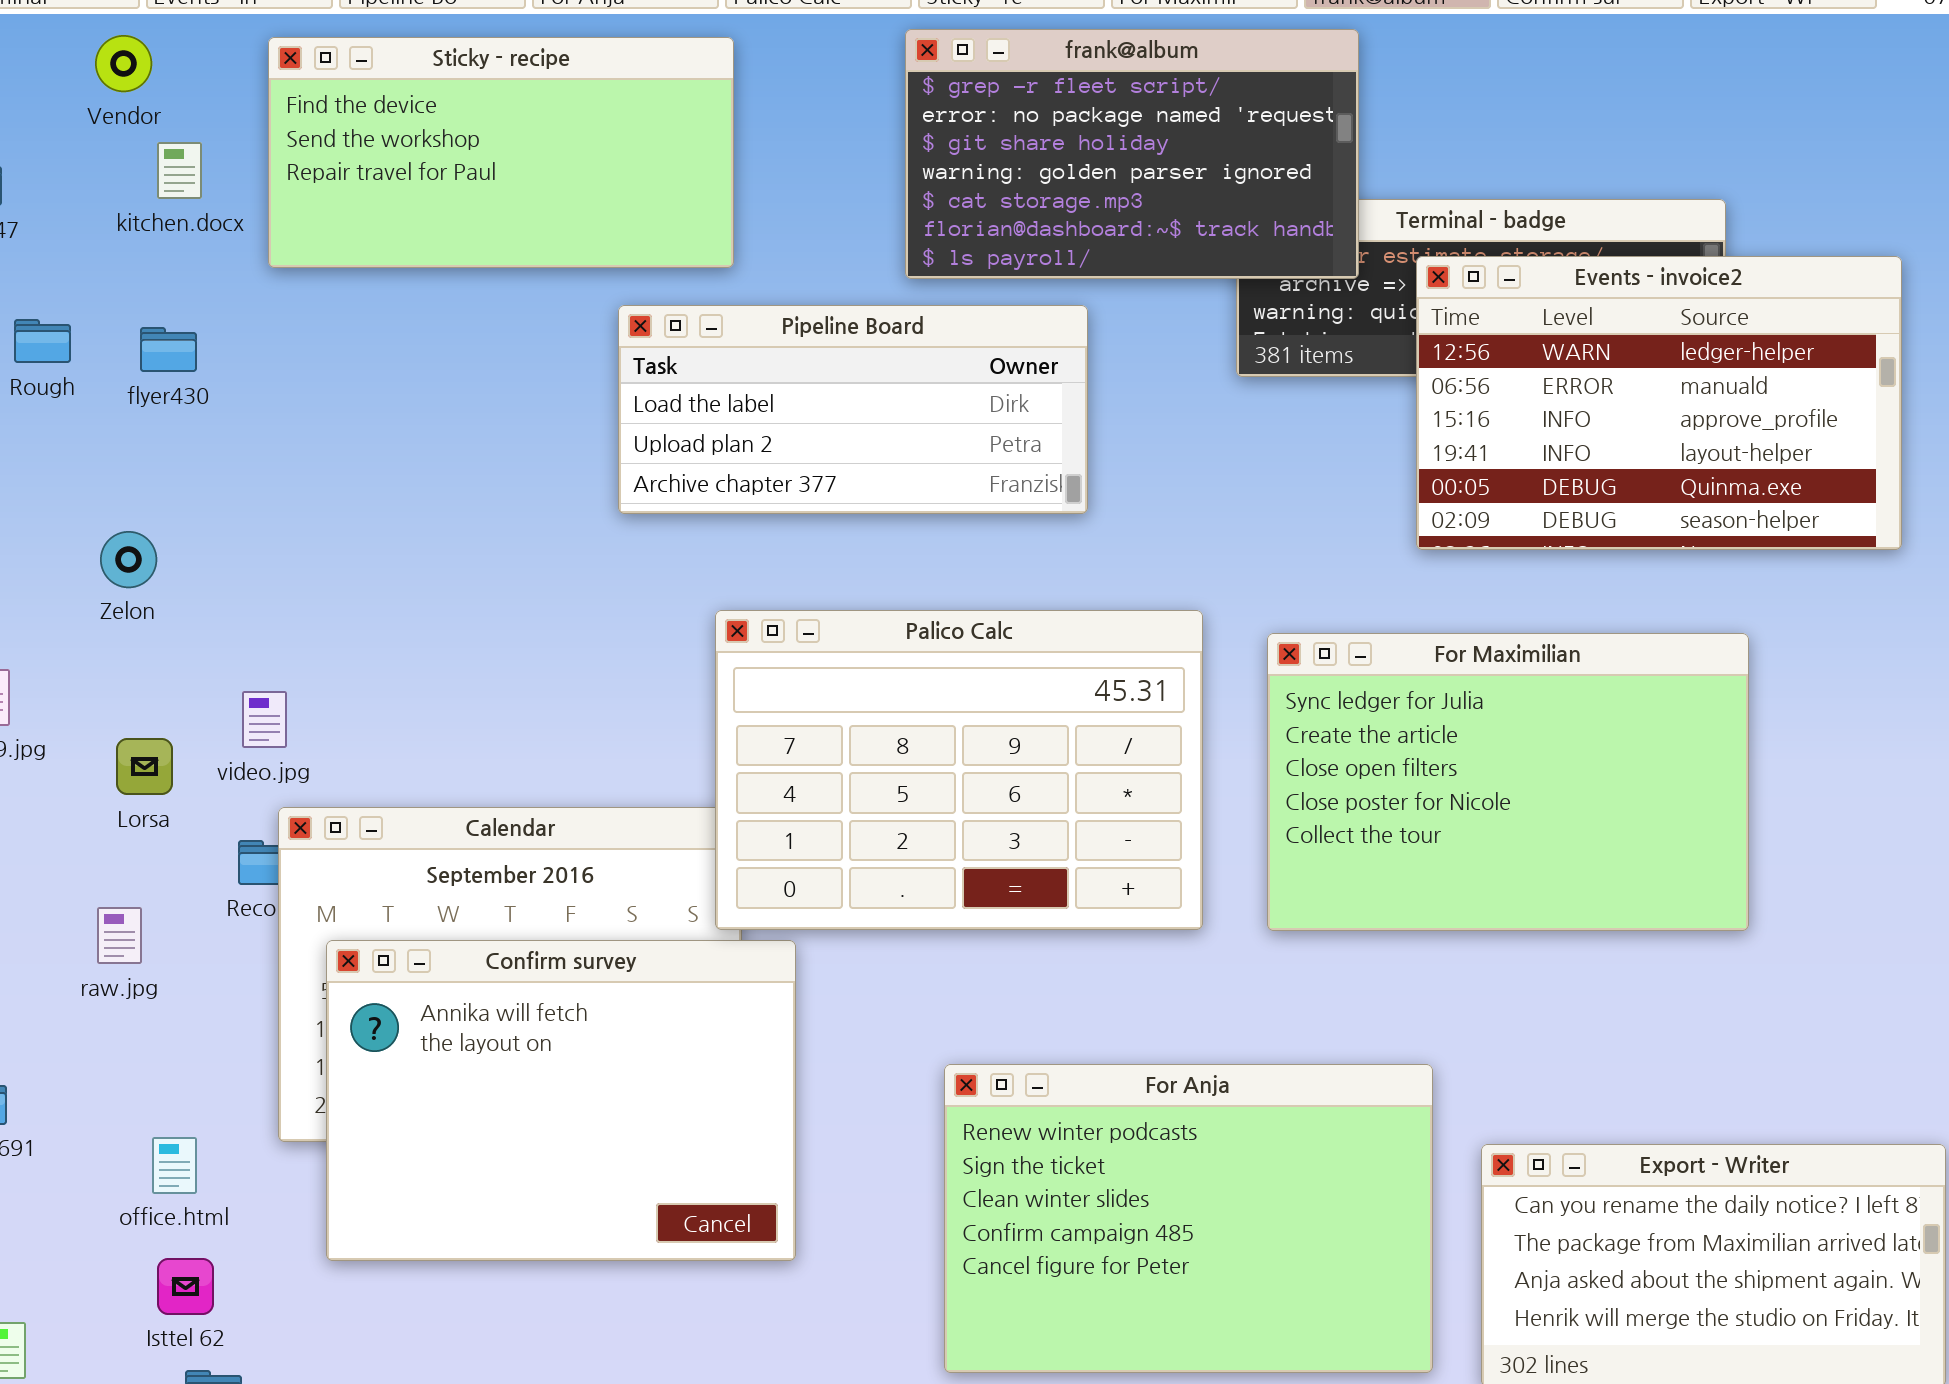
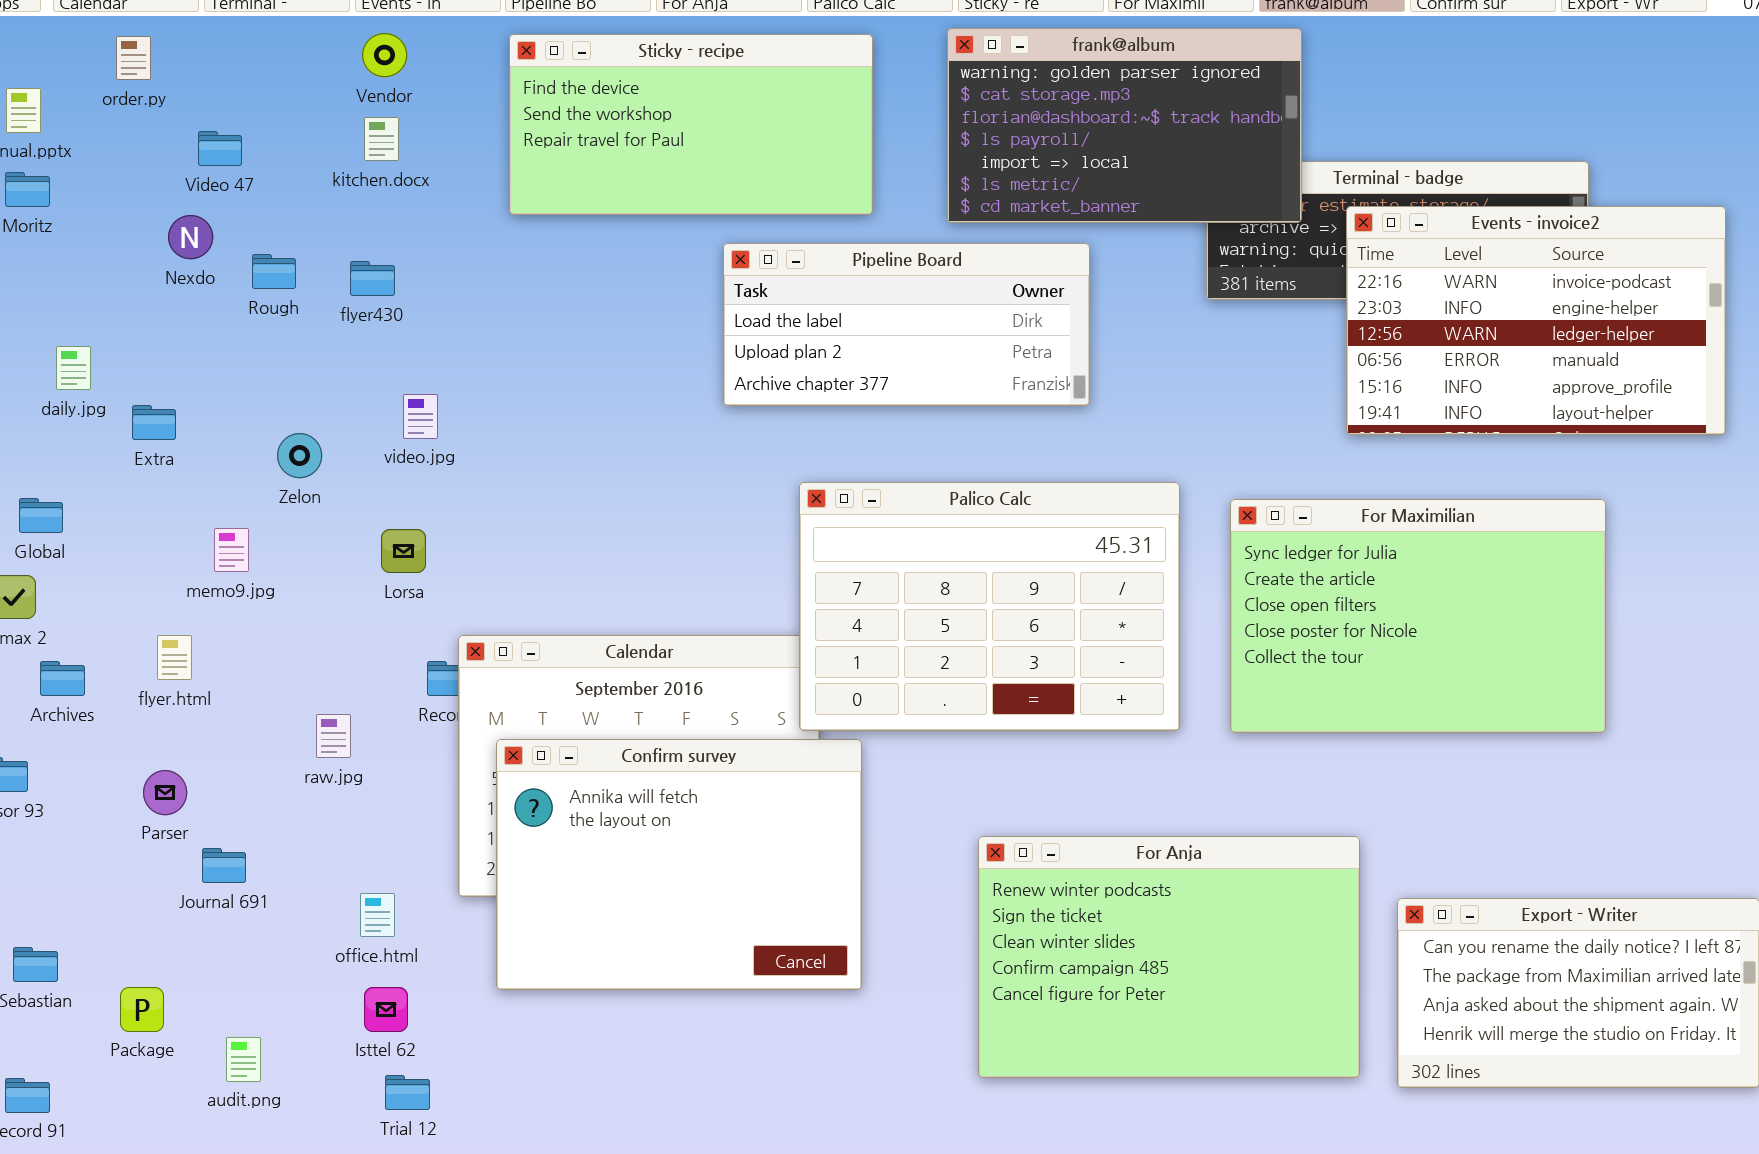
frank@album: [905,29,1359,279] -> [947,28,1302,223], scrolled down 3 rows
Vendor: [95,35,152,92] -> [362,33,407,77], moved
Sticky - recipe: [268,37,734,268] -> [509,34,873,215], moved
Events - invoice2: [1416,256,1902,550] -> [1346,206,1726,435], scrolled up 2 rows
Zelon: [100,531,157,588] -> [277,433,322,478], moved
video.jpg: [242,691,287,748] -> [403,394,438,439], moved
Lorsa: [116,738,173,795] -> [381,529,426,573], moved

